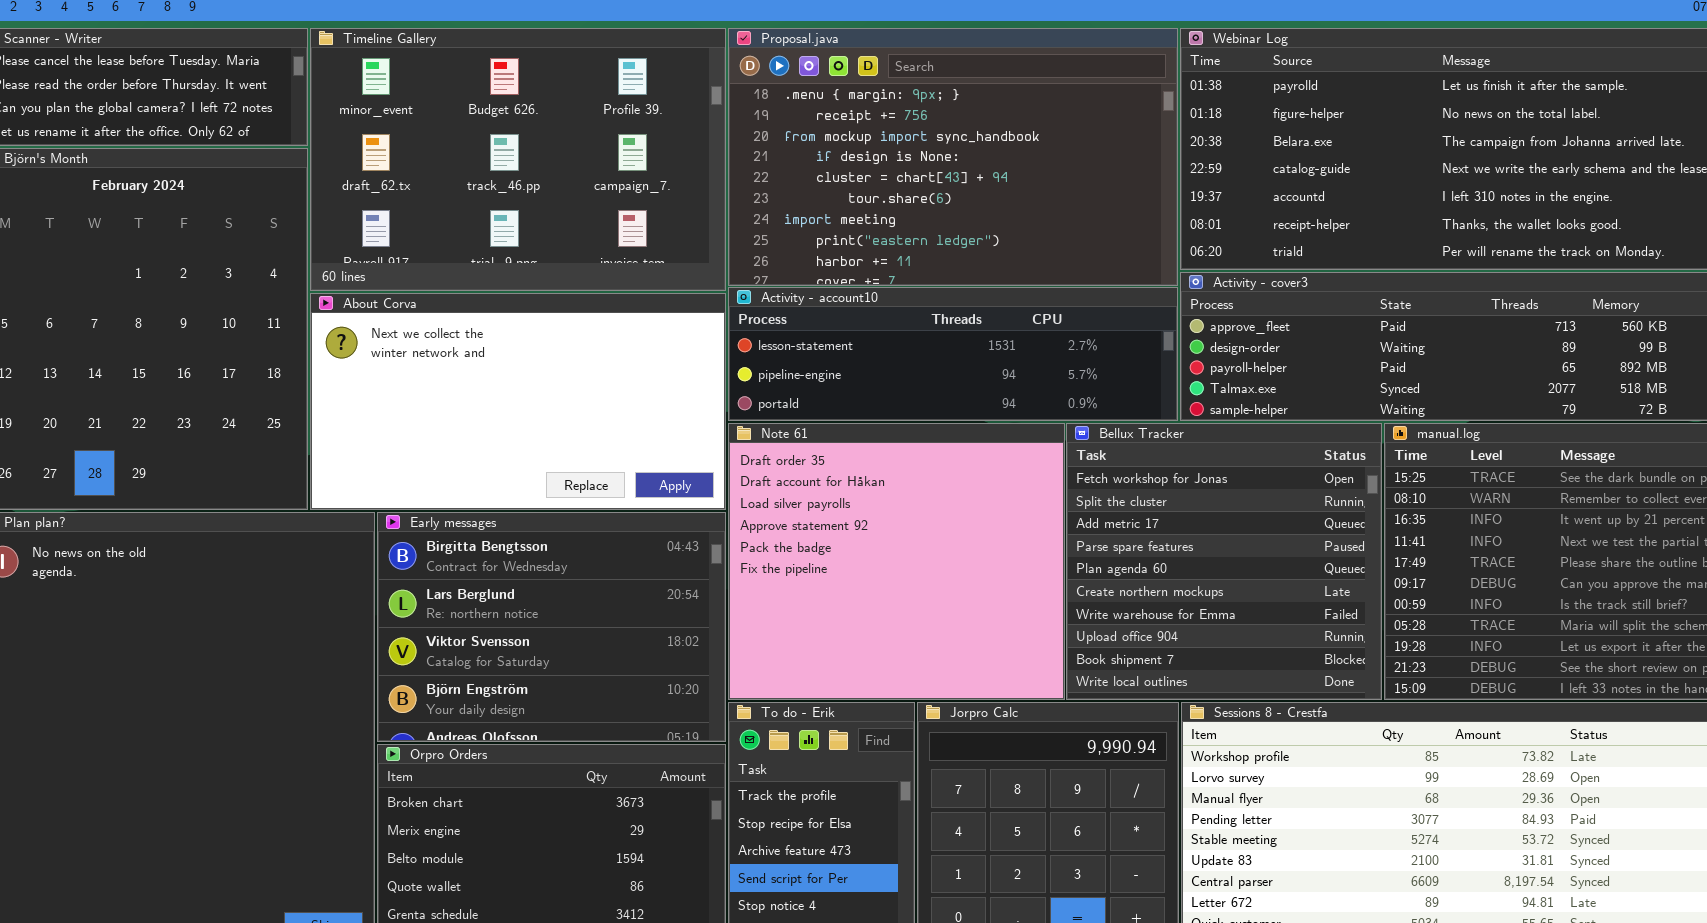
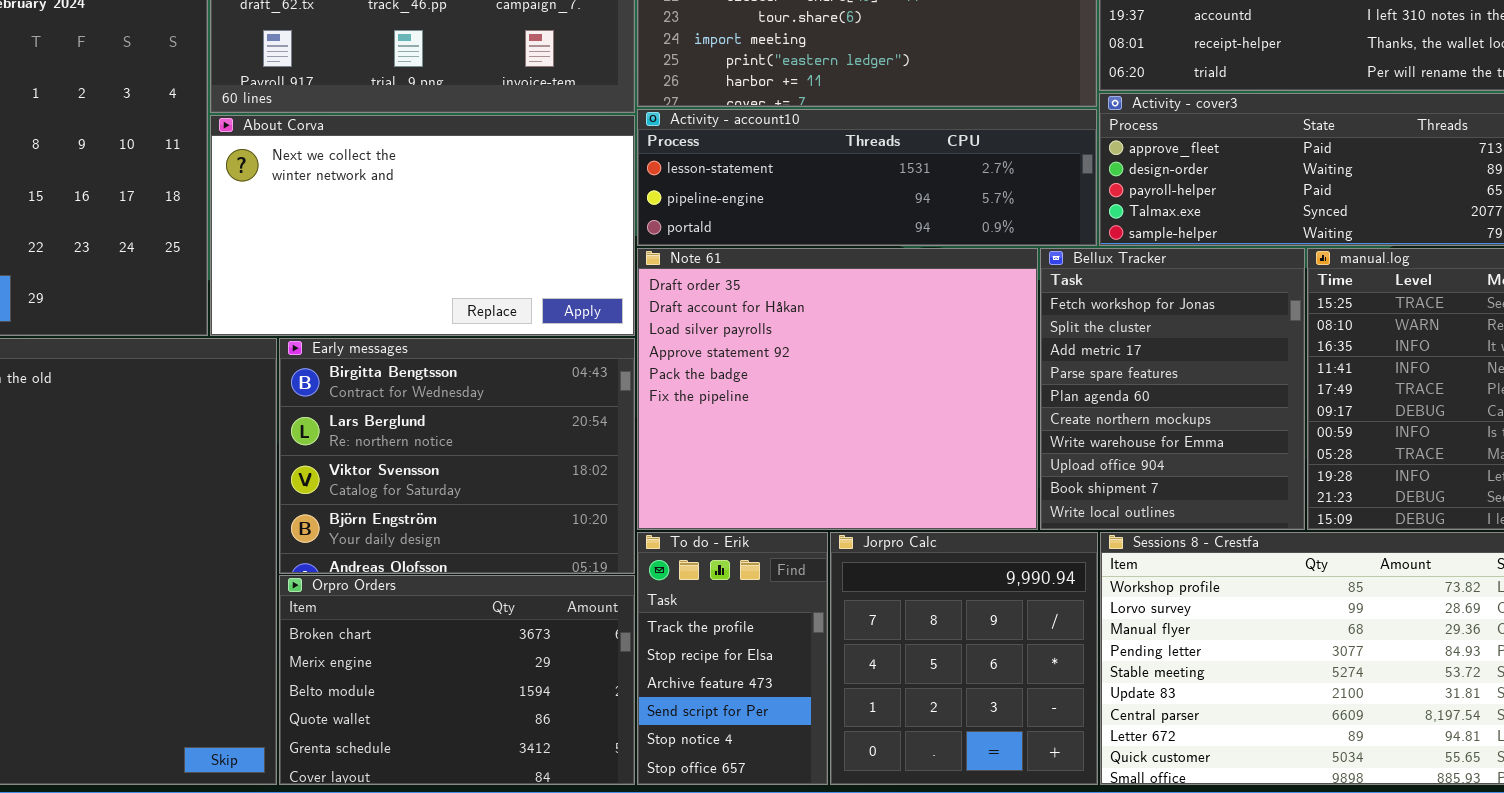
Note 61: [728,423,1065,700] -> [637,248,1038,530], resized
Bellux Tracker: [1066,423,1382,700] -> [1040,248,1305,530], resized

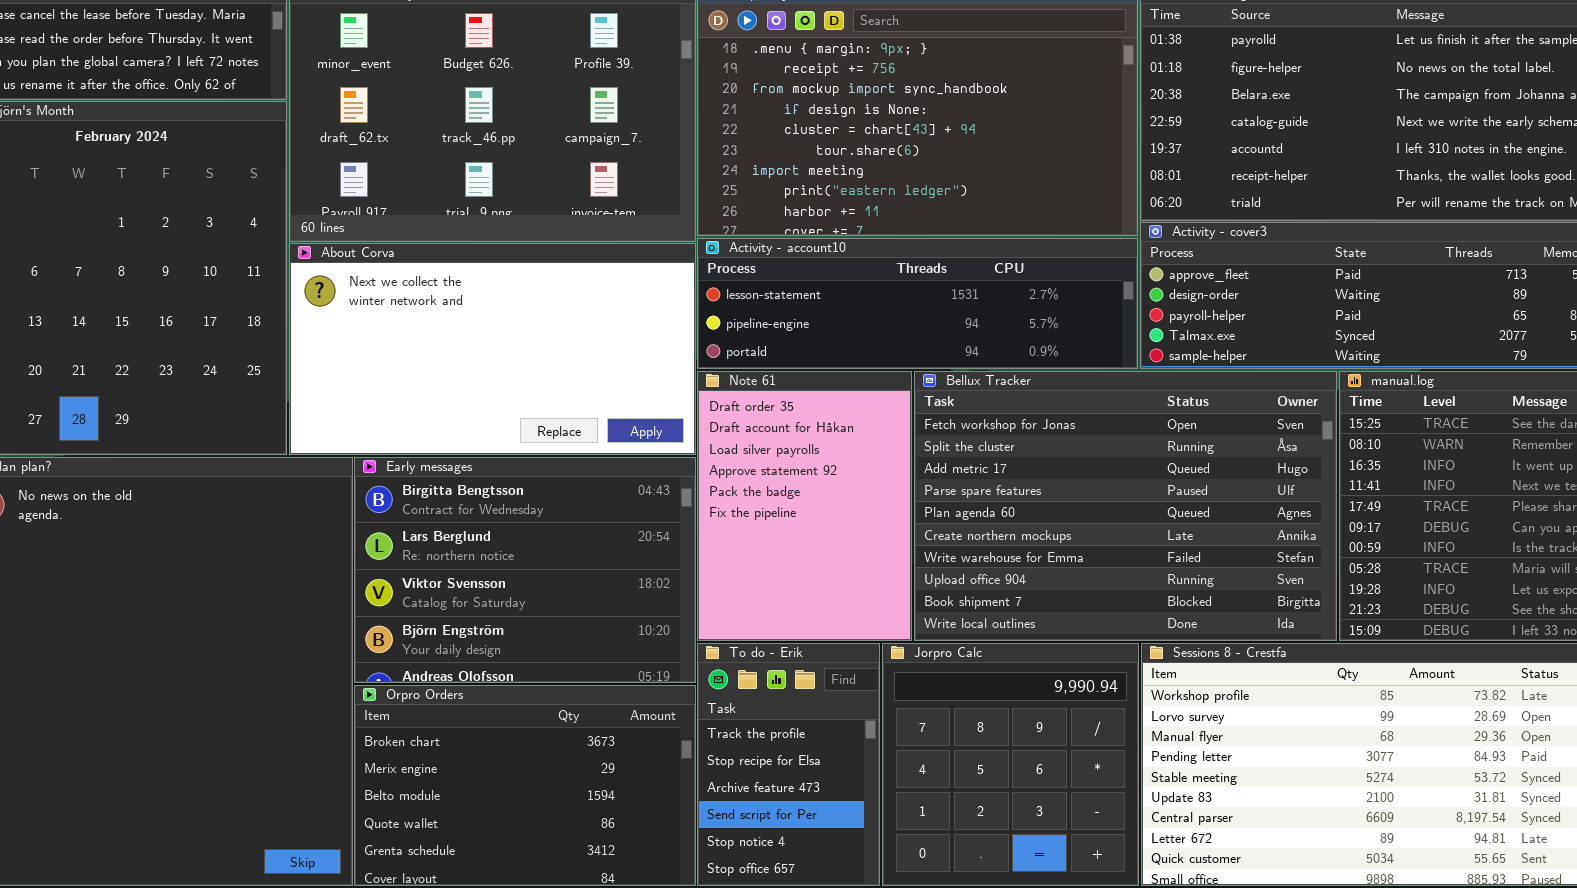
Note 61: [637,248,1038,530] -> [697,371,912,641], resized
Bellux Tracker: [1040,248,1305,530] -> [914,371,1337,641], resized

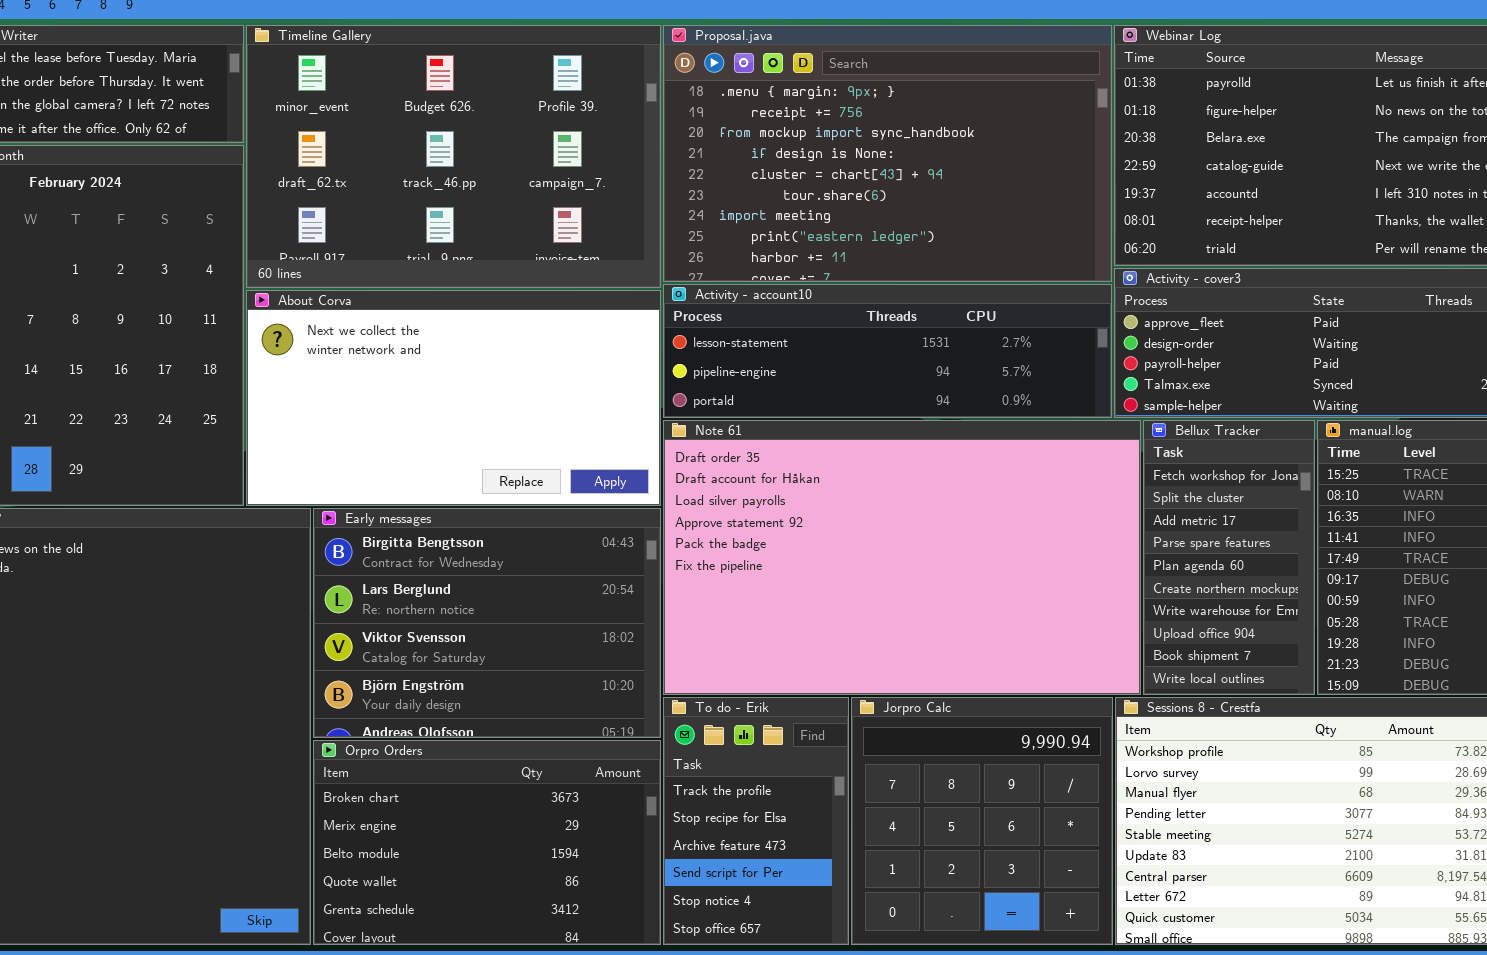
Note 61: [697,371,912,641] -> [663,420,1141,695], resized
Bellux Tracker: [914,371,1337,641] -> [1143,420,1315,695], resized

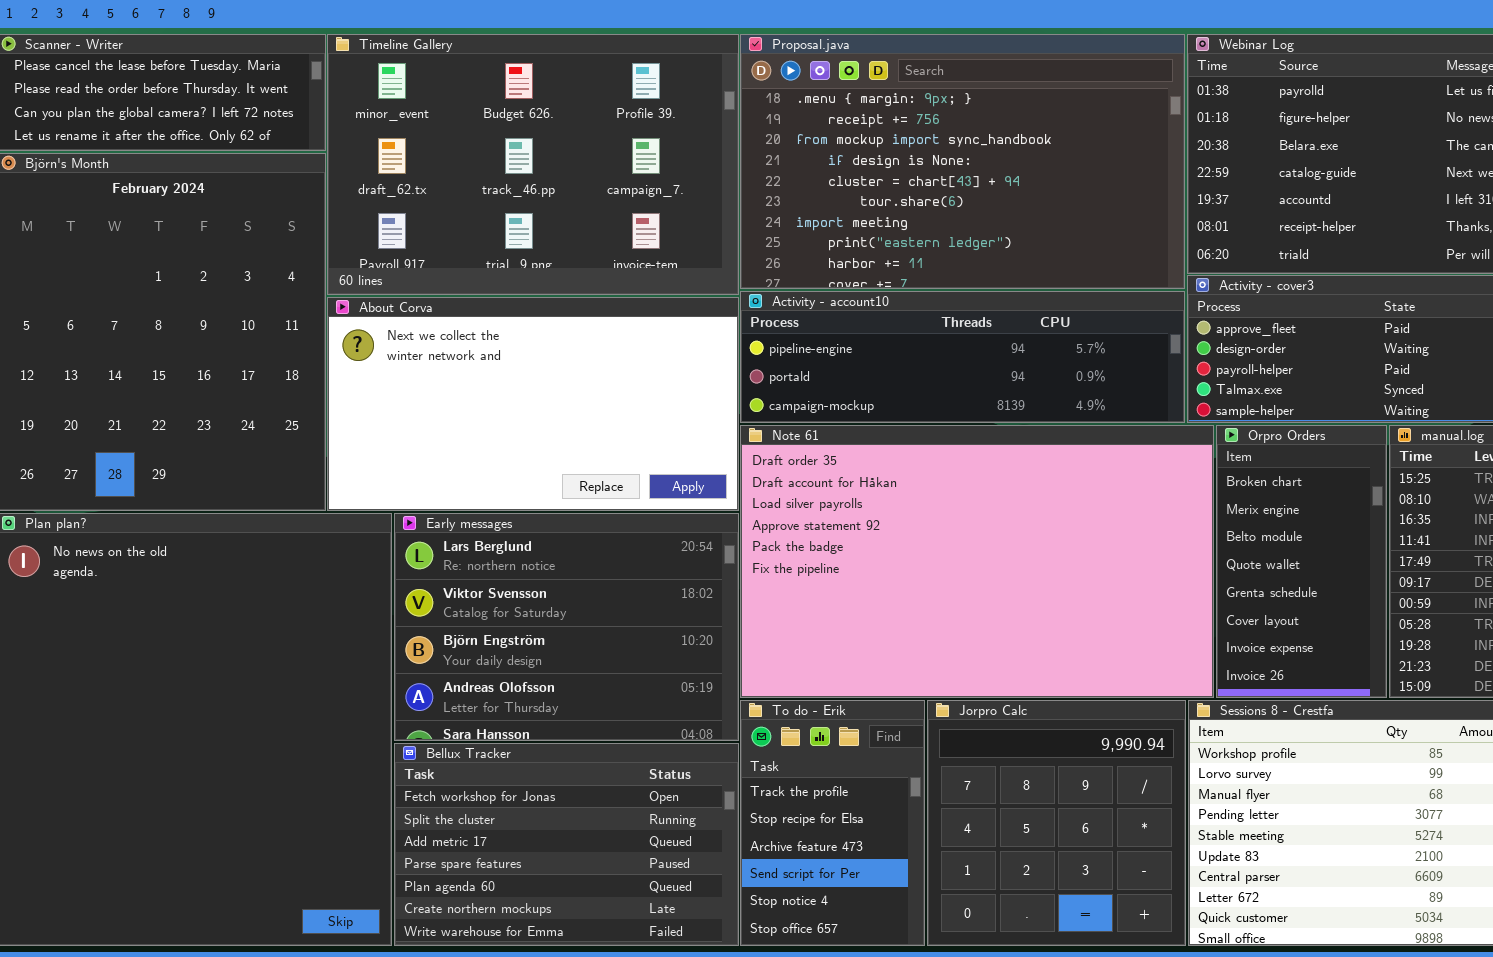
Activity - account10: [663,284,1112,418] -> [740,291,1185,423], scrolled down 1 row
Bellux Tracker: [1143,420,1315,695] -> [394,743,739,946], moved, resized
Early messages: [313,508,661,738] -> [394,513,739,741], scrolled down 1 row
Orpro Orders: [313,740,661,945] -> [1216,425,1387,698], moved, resized

